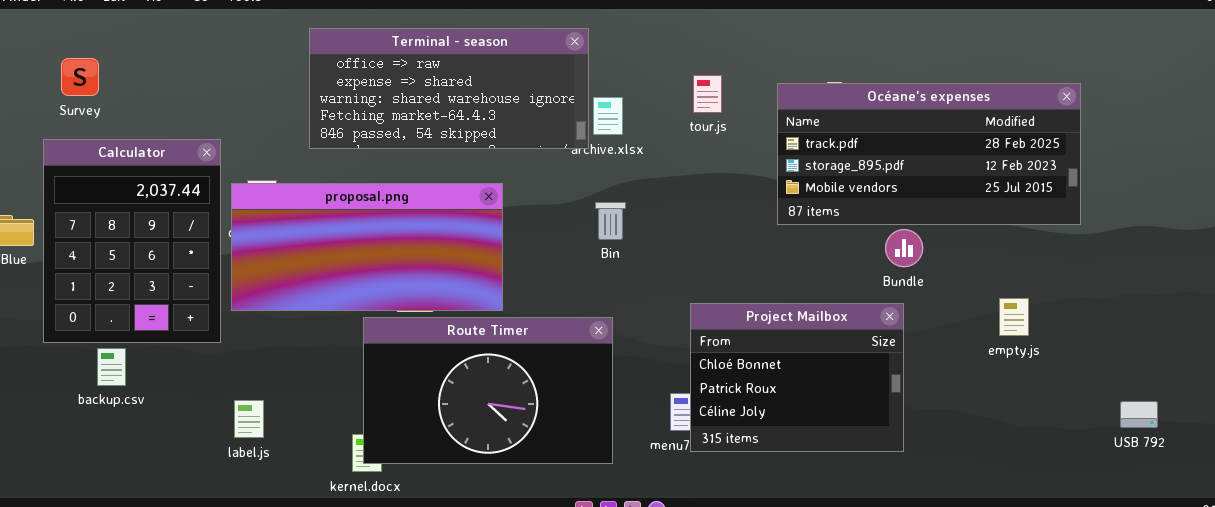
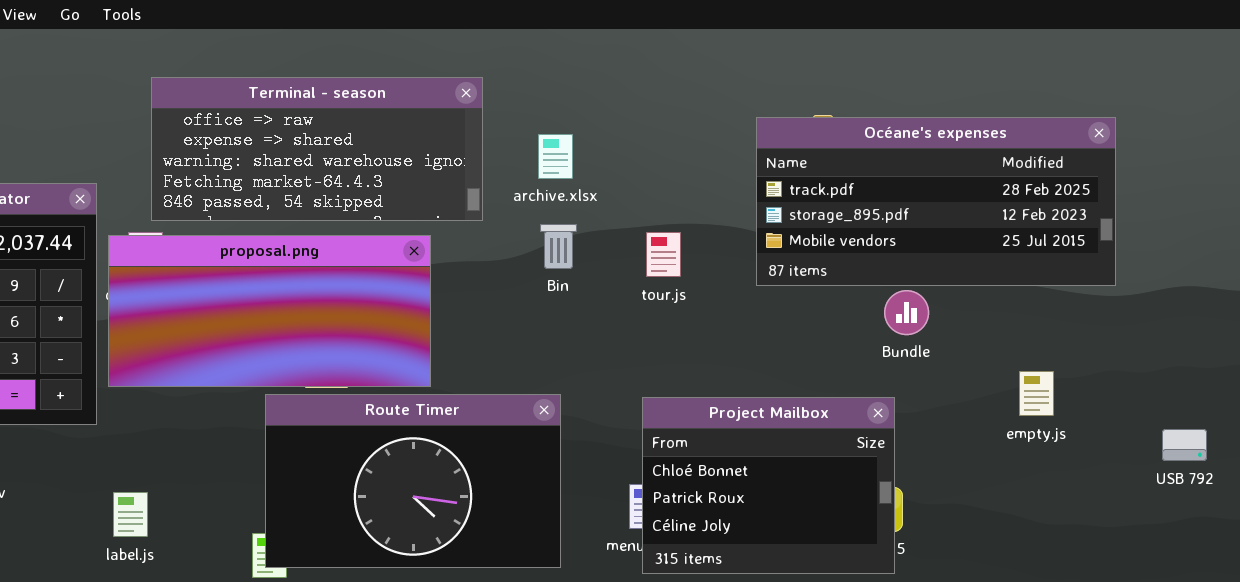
Terminal - season: [309,28,589,149] -> [151,77,483,221], moved
tour.js: [693,75,722,113] -> [646,232,681,277], moved
Bin: [595,202,626,240] -> [540,224,577,269], moved
Project Mailbox: [690,303,904,452] -> [642,397,895,574], moved
USB 792: [1120,401,1158,428] -> [1162,429,1207,461], moved

